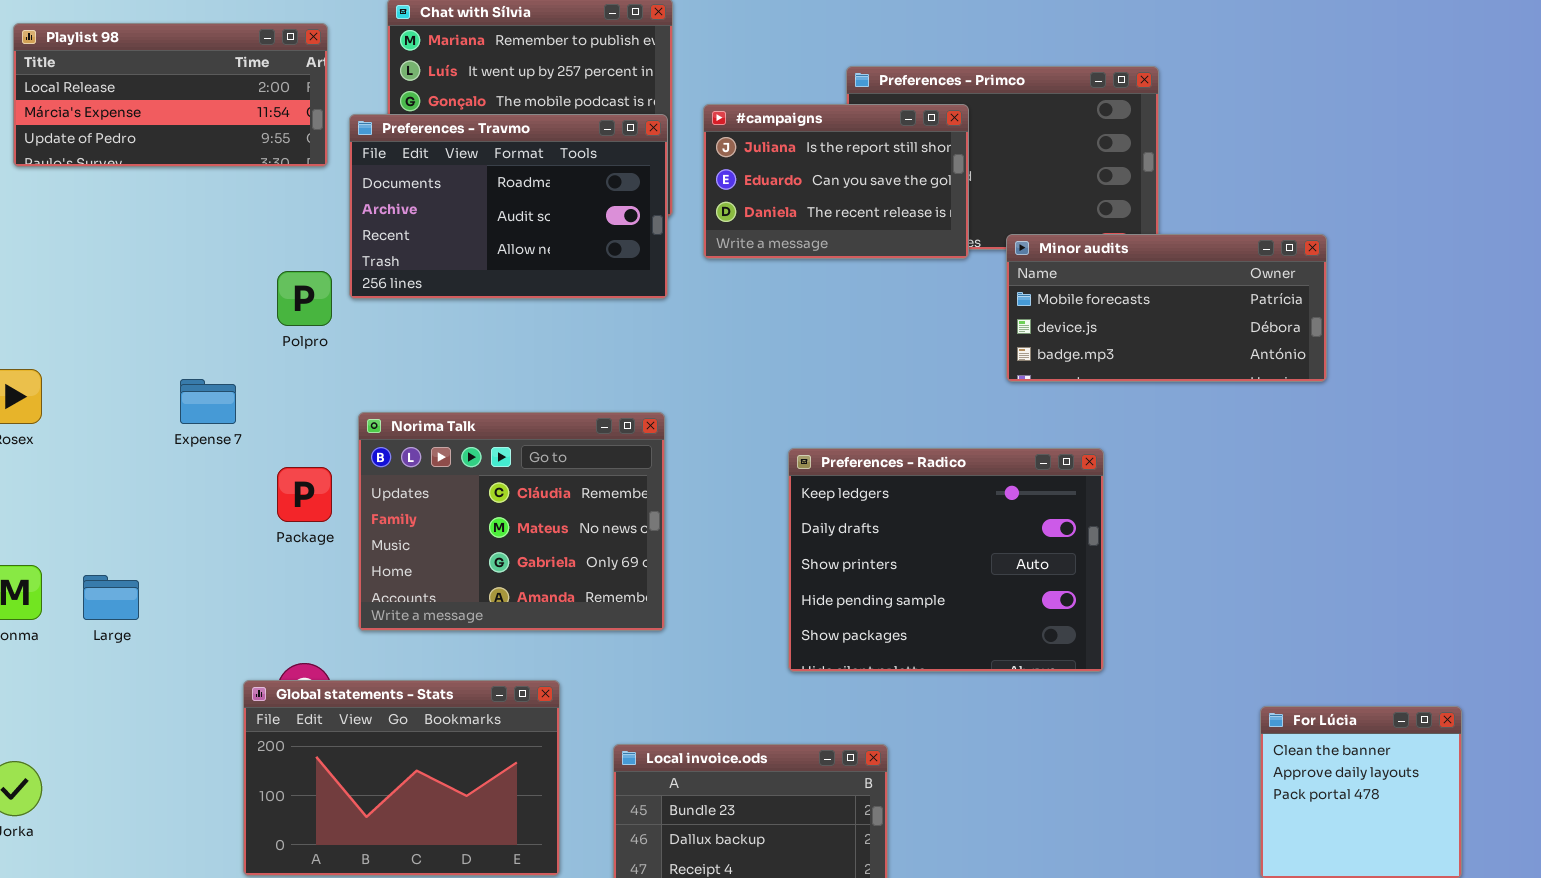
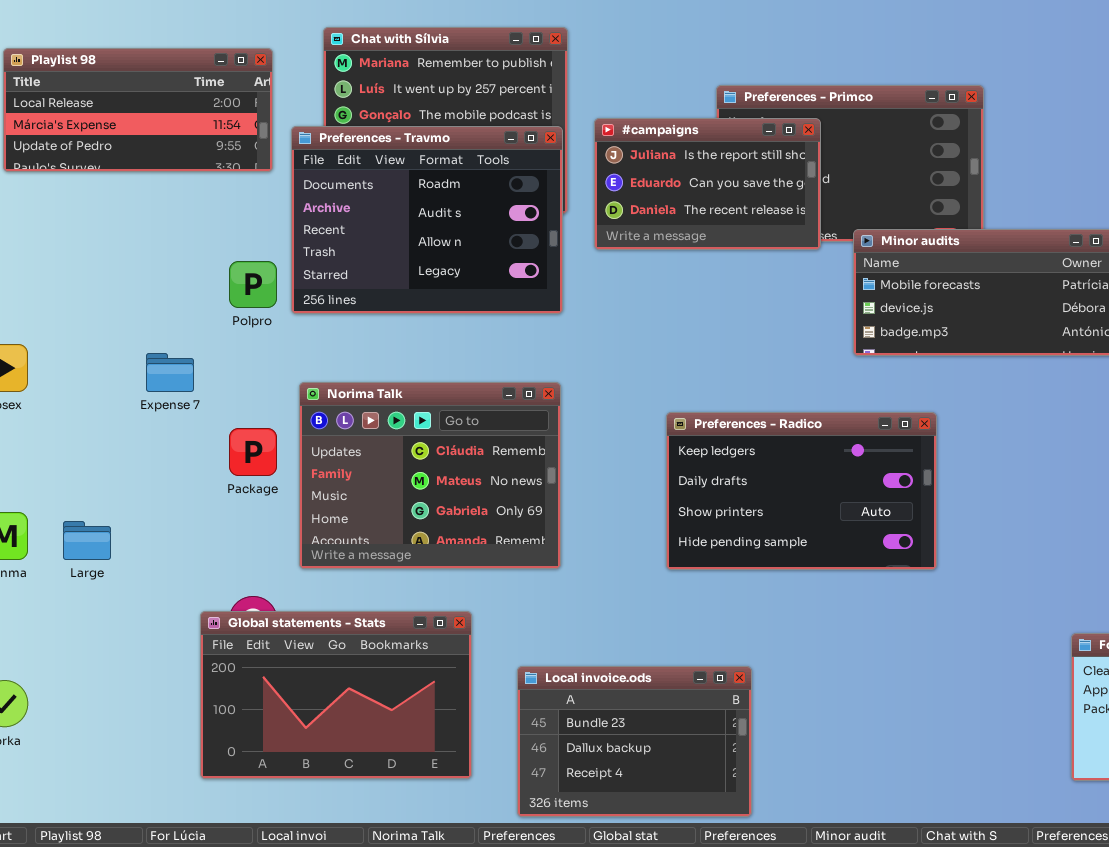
Preferences - Travmo: [349,114,668,299] -> [291,126,563,314], resized
Preferences - Radico: [788,448,1104,672] -> [666,412,937,570], resized

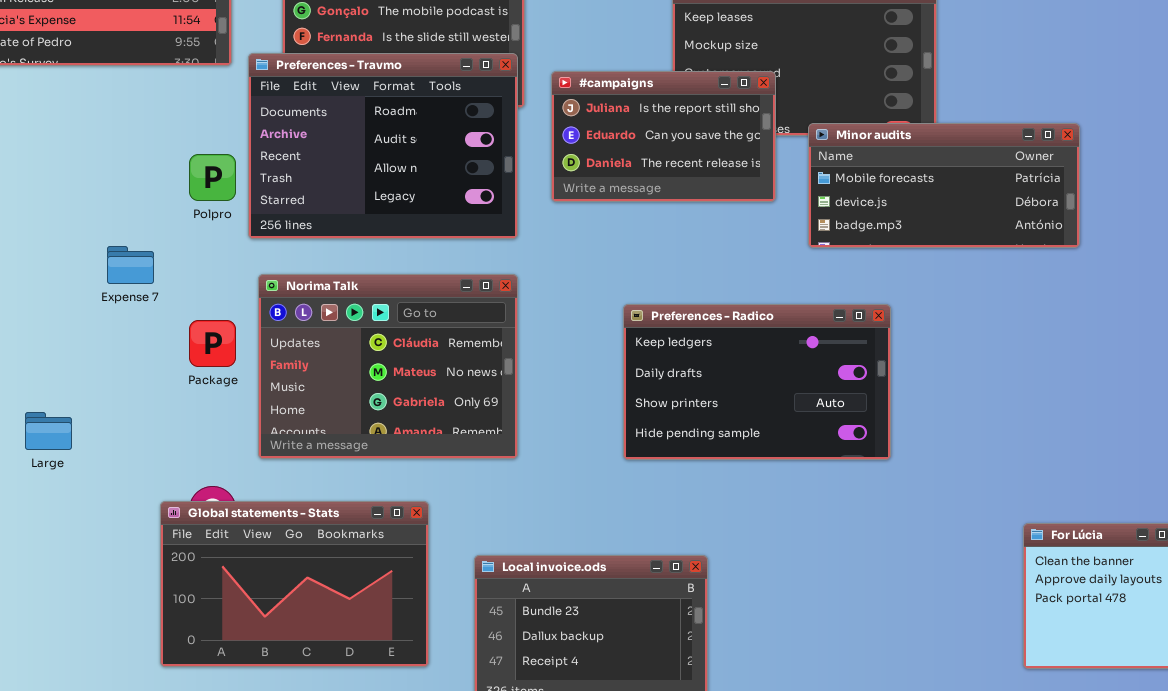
#campaigns: [594,118,821,250] -> [551,71,776,202], moved
Preferences - Travmo: [291,126,563,314] -> [248,53,518,239], moved

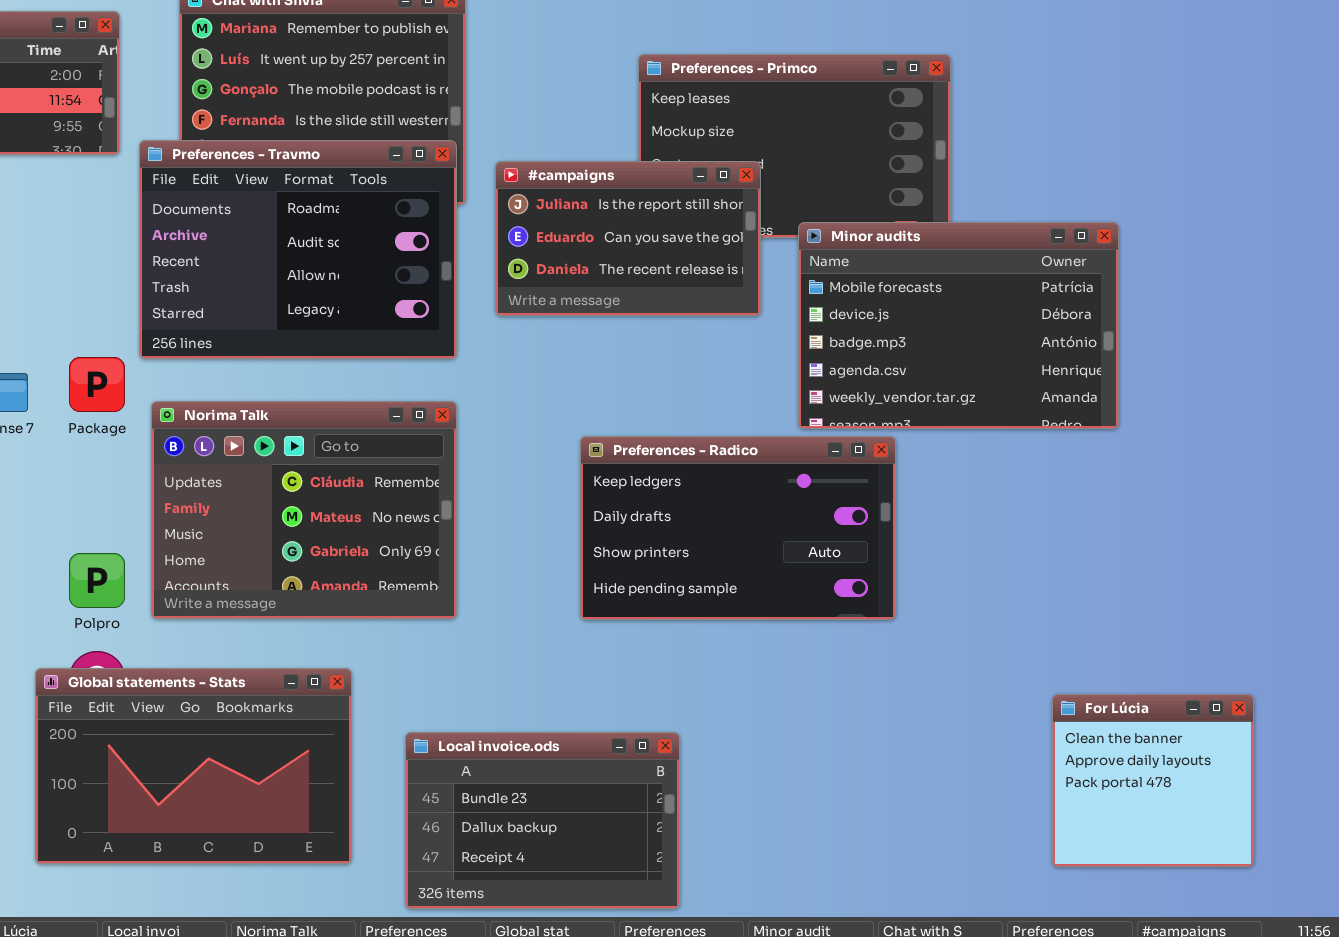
Minor audits: [808,123,1080,248] -> [798,222,1119,429], resized
Polpro: [189,154,236,201] -> [69,553,125,608], moved
Package: [189,320,236,367] -> [69,357,125,412], moved

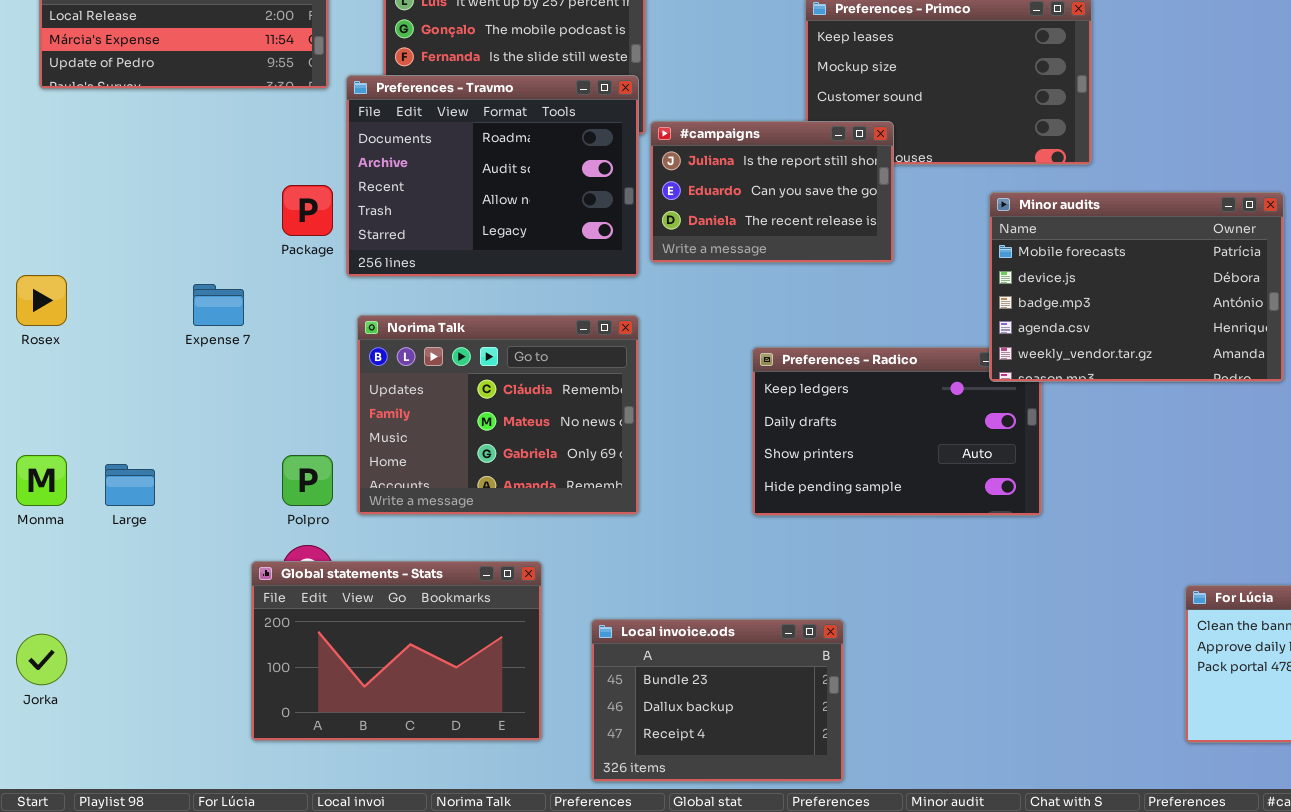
#campaigns: [495,161,761,316] -> [650,121,894,263], moved
Minor audits: [798,222,1119,429] -> [989,192,1284,382], moved
Package: [69,357,125,412] -> [282,185,333,236], moved

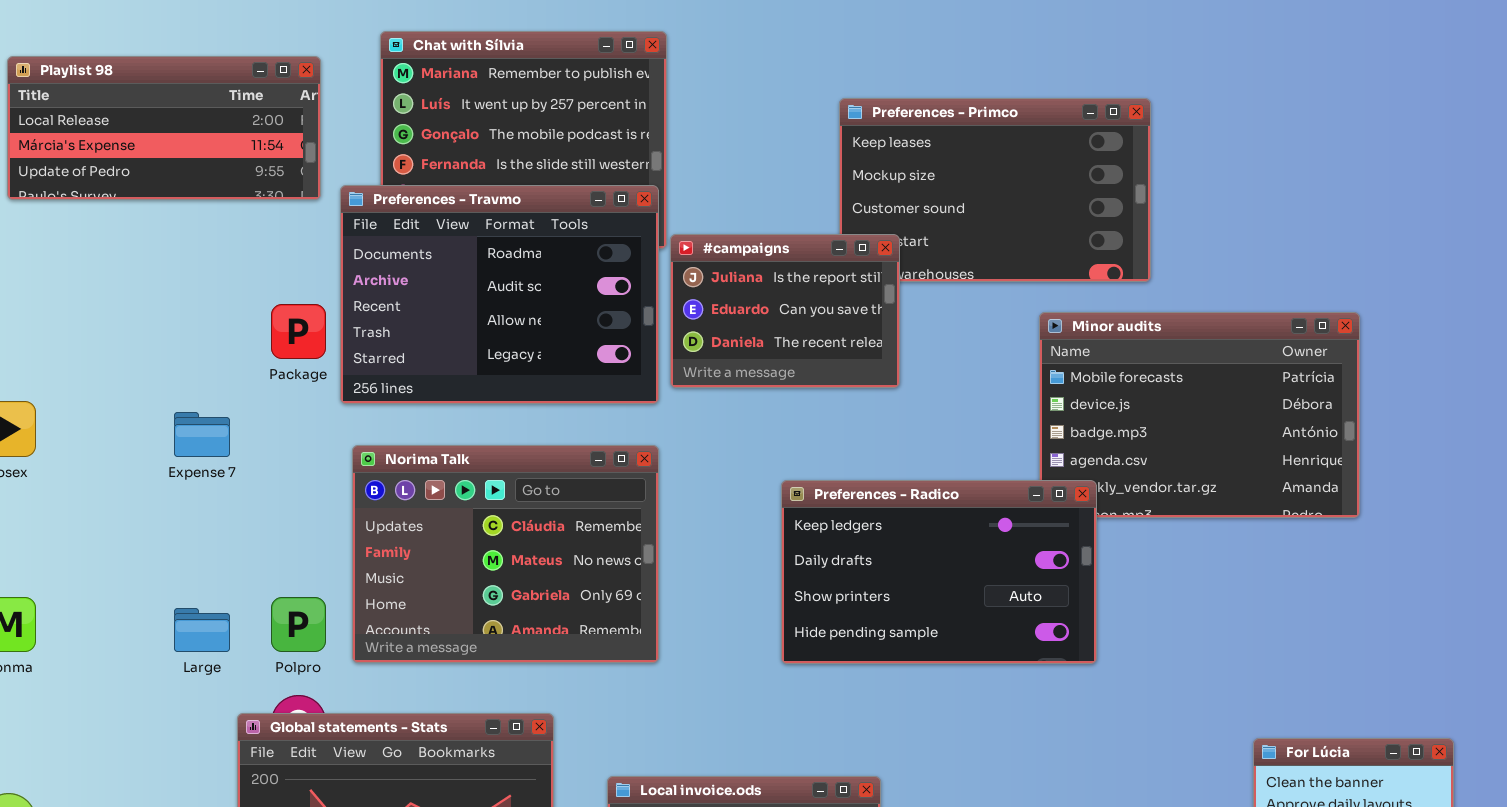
#campaigns: [650,121,894,263] -> [670,234,900,388], resized
Preferences - Radico: [752,347,1042,516] -> [781,480,1097,664], raised
Large: [105,464,155,506] -> [174,608,230,652], moved

